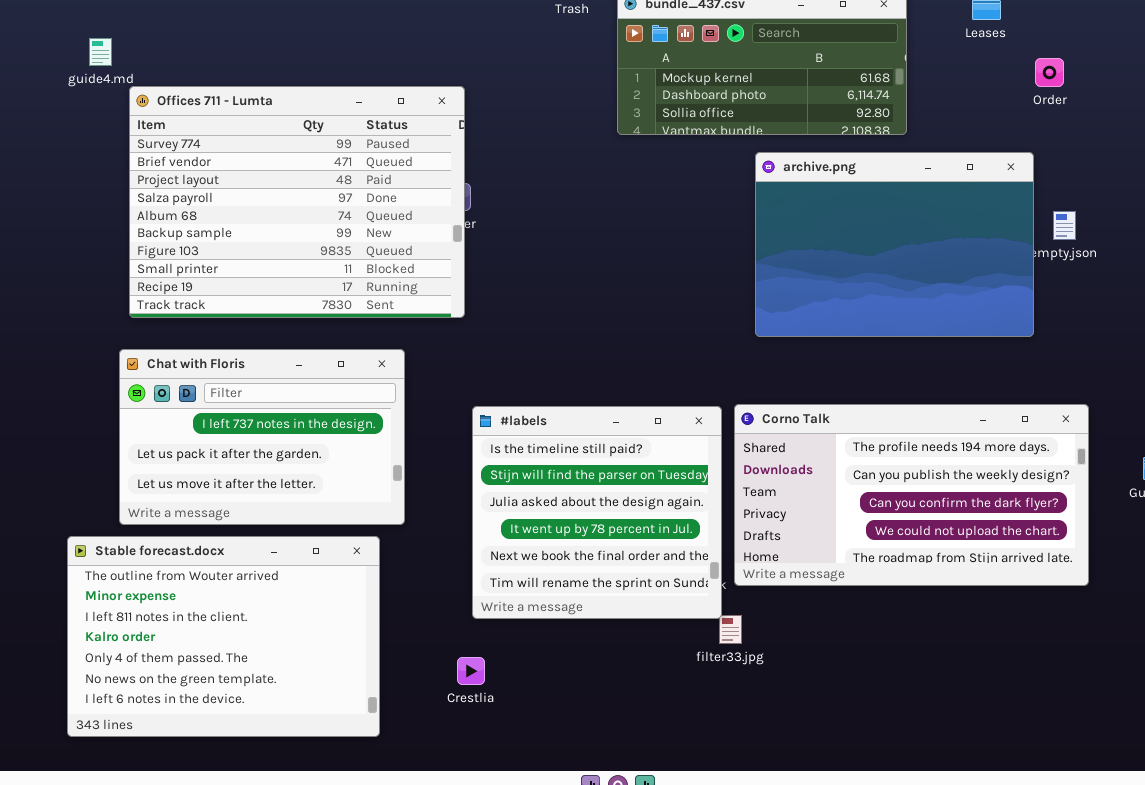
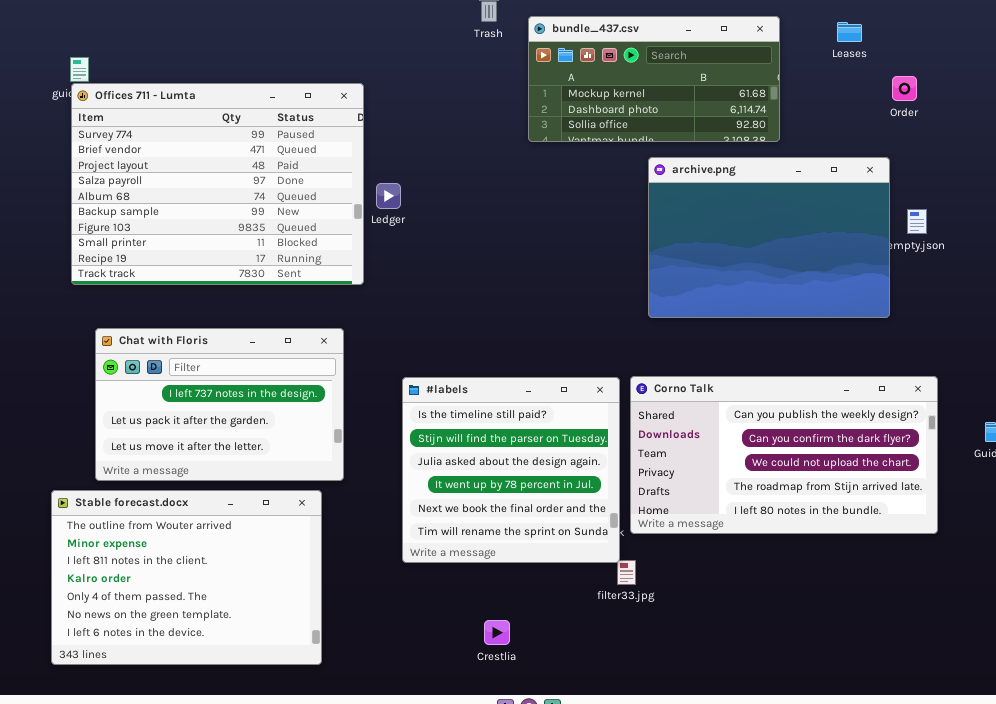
Offices 711 - Lumta: [129,86,465,318] -> [71,83,364,285], moved
Corno Talk: [734,404,1089,586] -> [630,376,938,534], scrolled down 1 row
Crestlia: [457,657,485,685] -> [484,620,510,645], moved

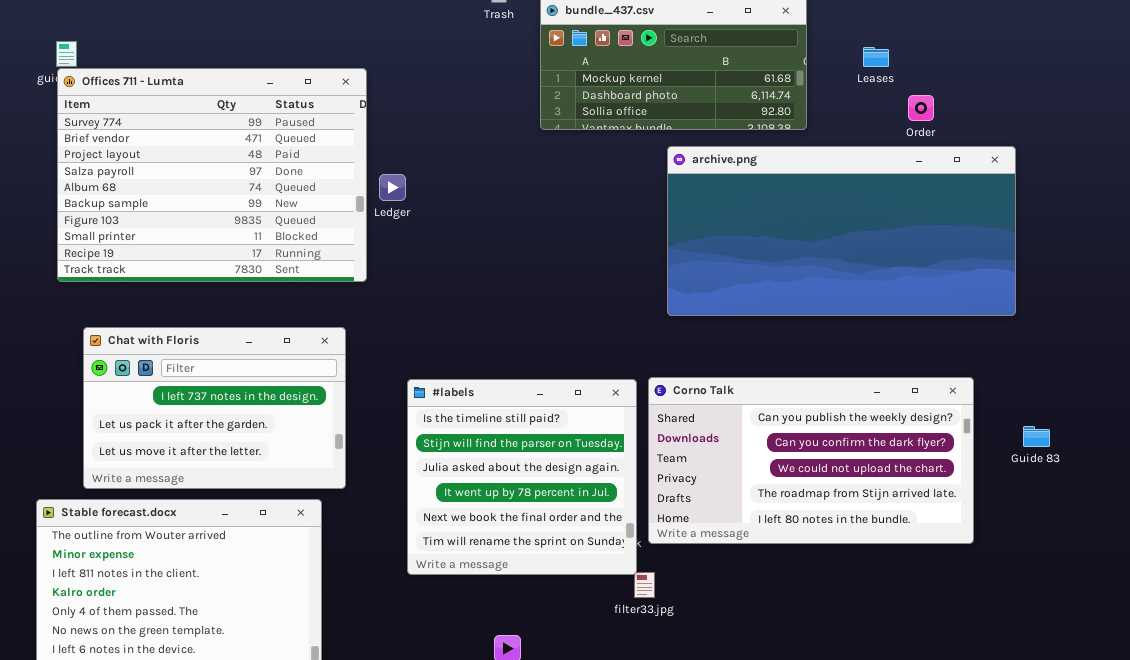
Leases: [837,22,862,42] -> [863,47,889,67], moved
Order: [892,76,917,101] -> [908,95,934,121], moved
archive.png: [648,157,890,318] -> [667,146,1016,316], resized

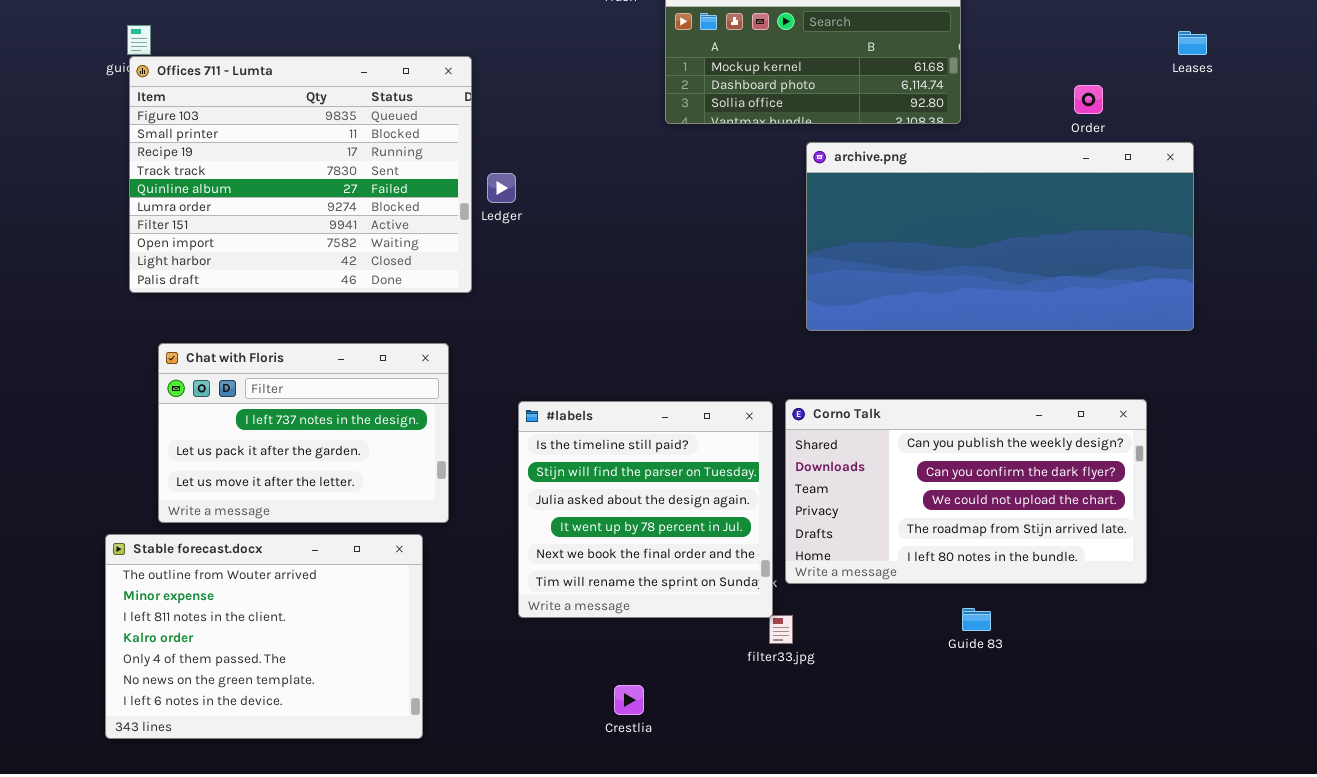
Leases: [863,47,889,67] -> [1178,31,1207,55], moved
Offices 711 - Lumta: [57,68,367,282] -> [129,56,472,293], scrolled down 6 rows
Guide 83: [1023,426,1050,447] -> [962,608,991,631], moved

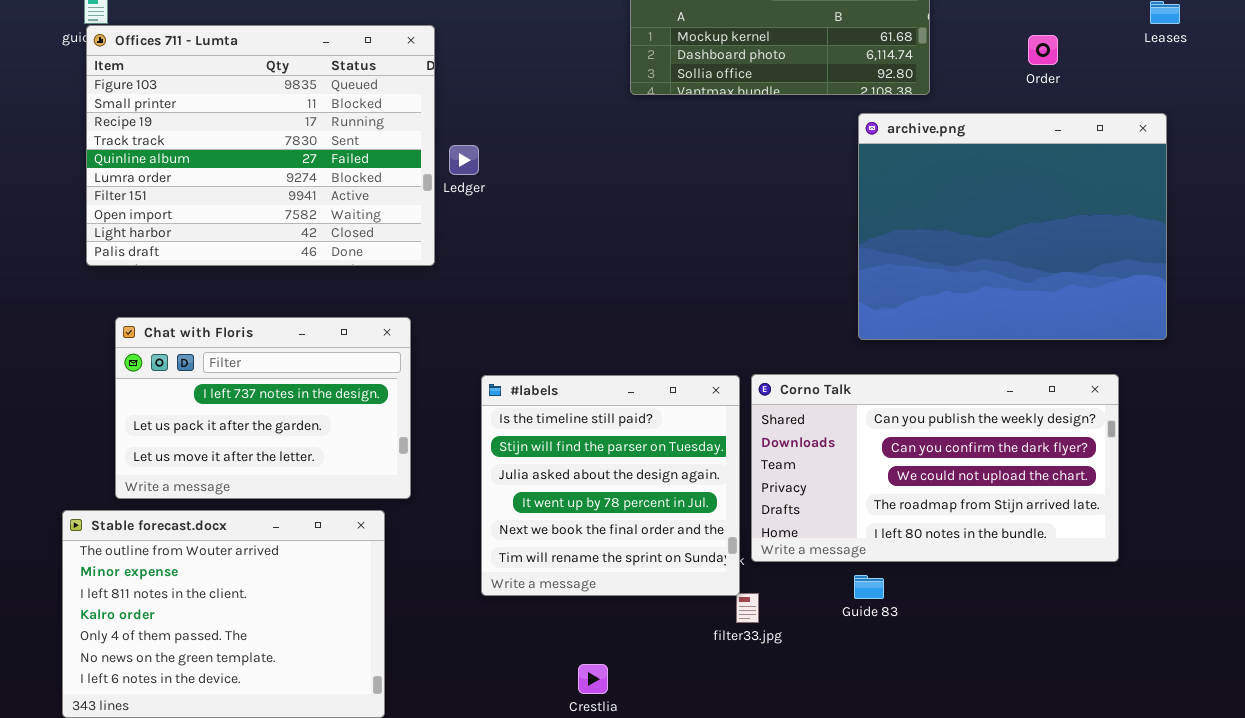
Order: [1074,85,1103,114] -> [1028,35,1058,65], moved
archive.png: [806,142,1194,331] -> [858,113,1167,340], resized
Guide 83: [962,608,991,631] -> [854,575,884,599], moved

